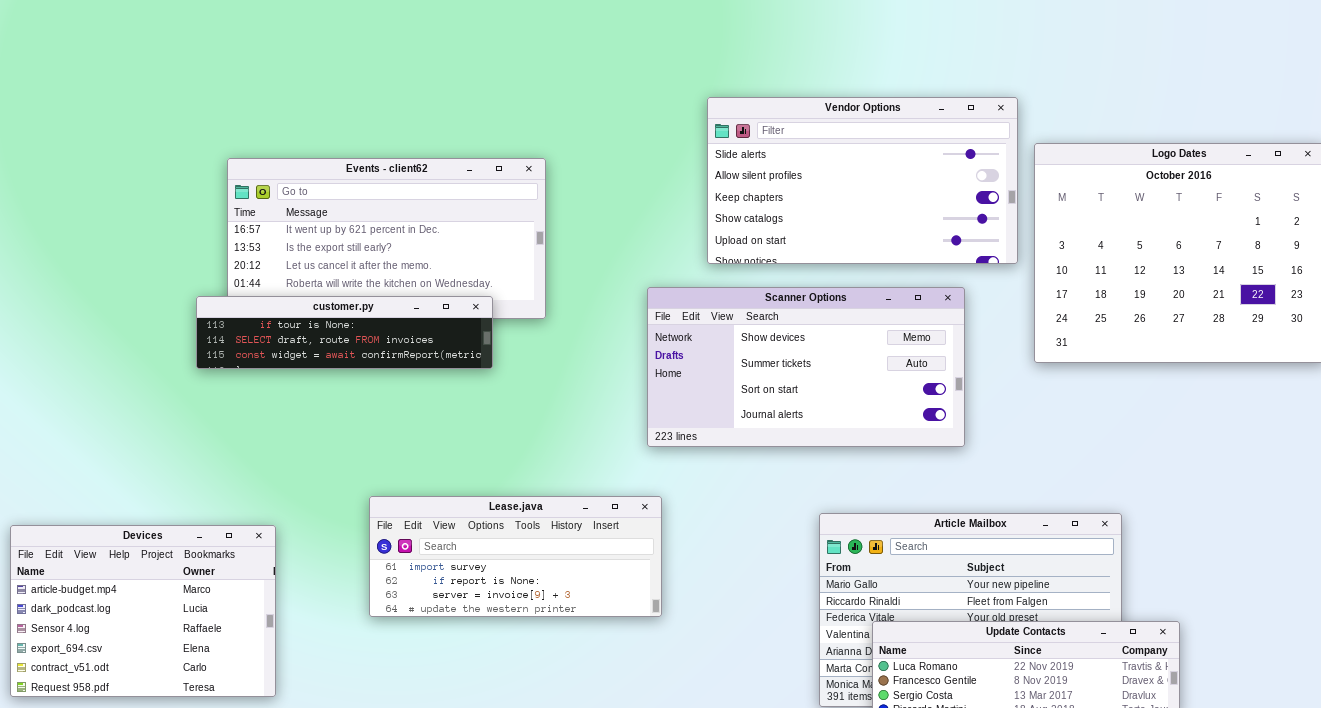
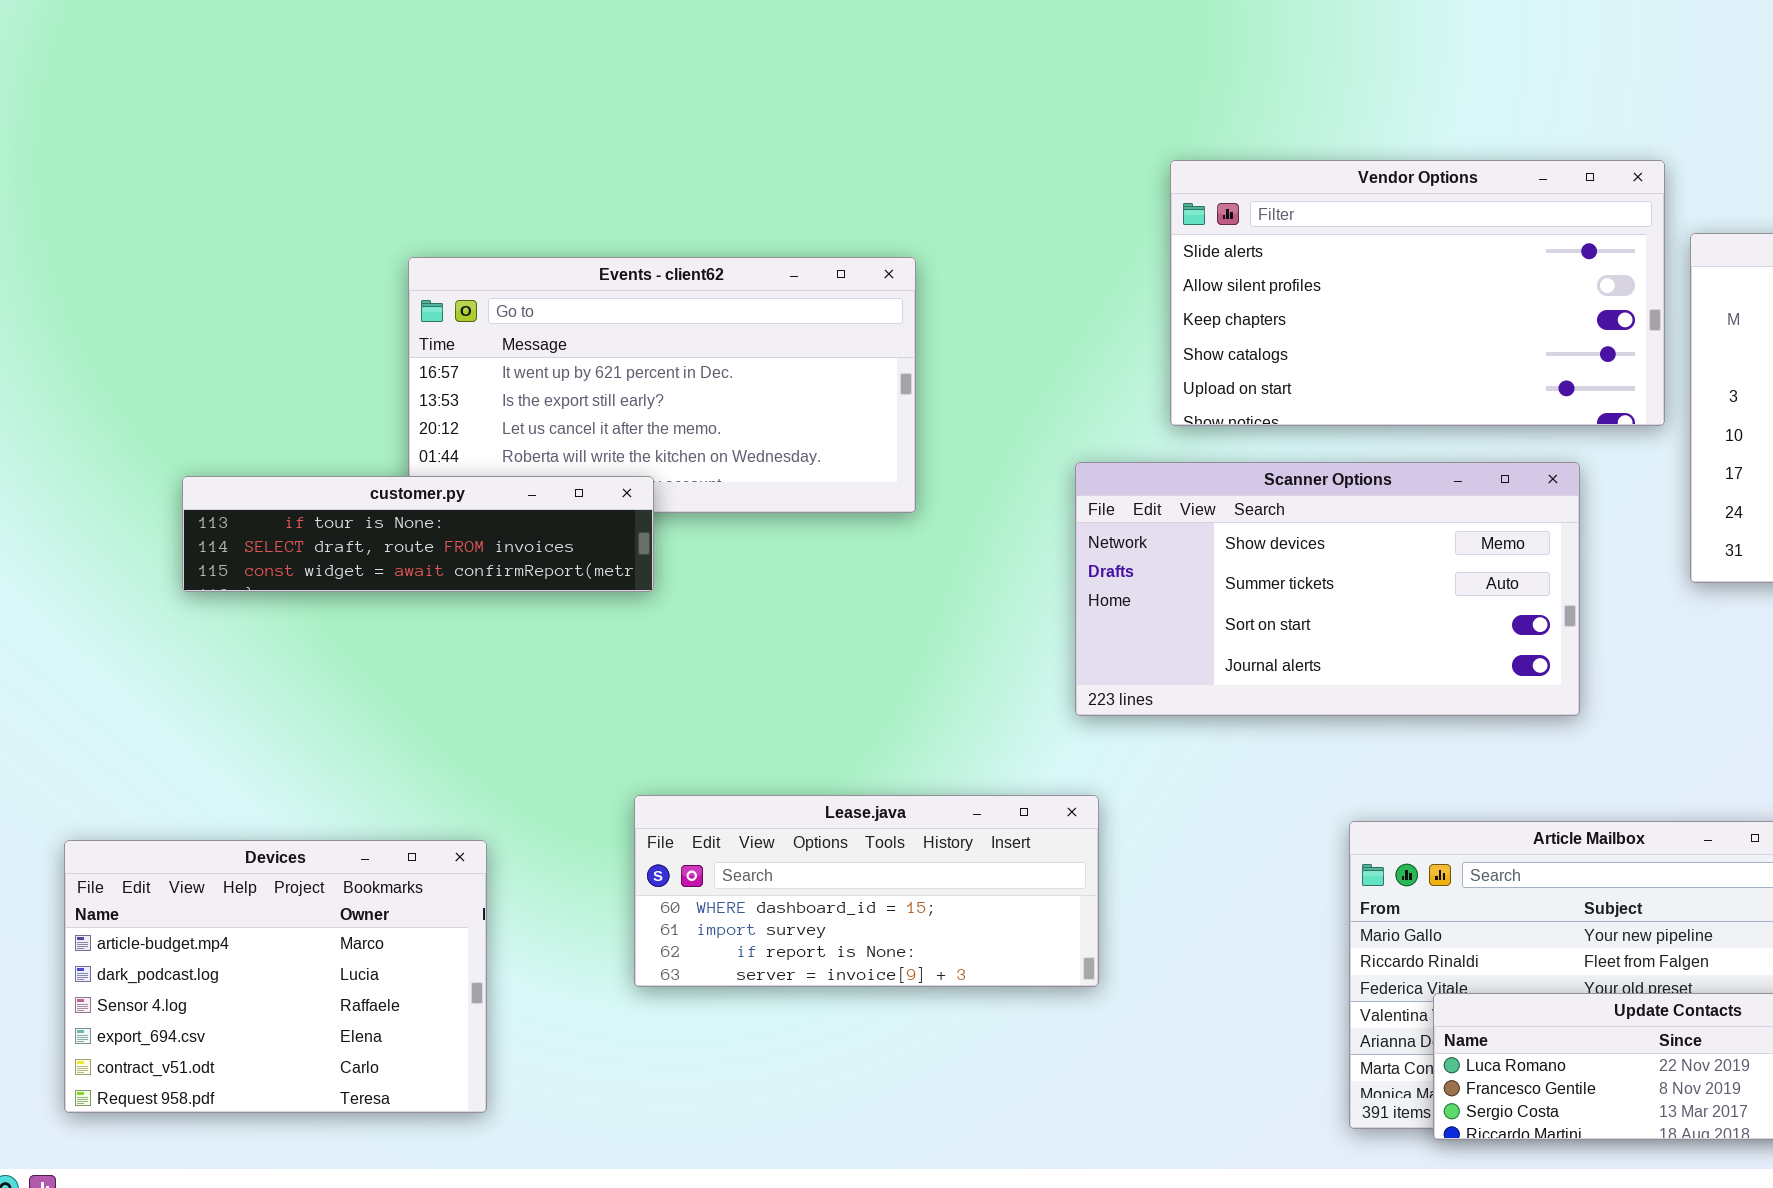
customer.py: [196,296,493,369] -> [182,476,654,592], moved
Lease.java: [369,496,662,617] -> [634,795,1099,987], scrolled up 1 row

